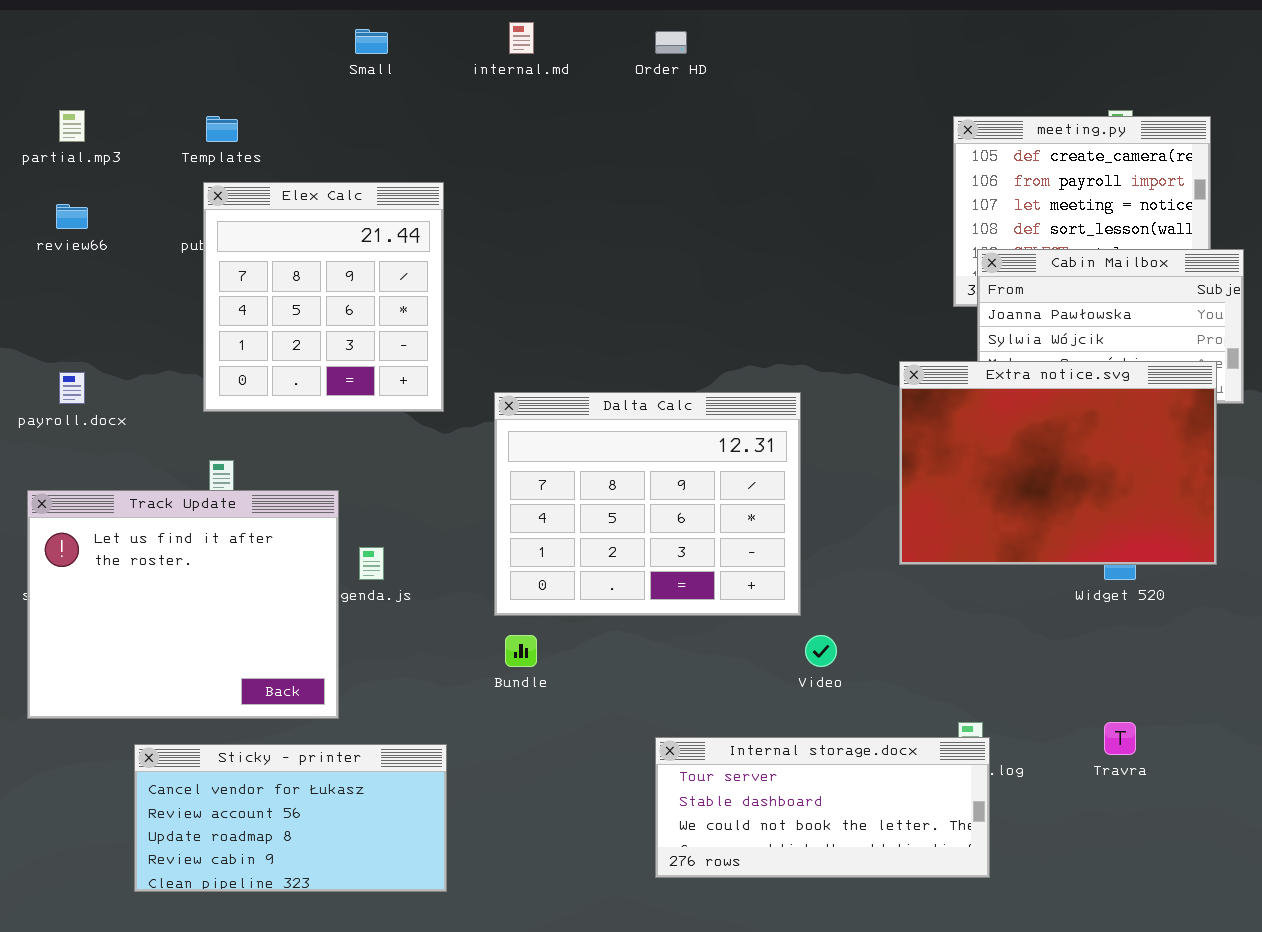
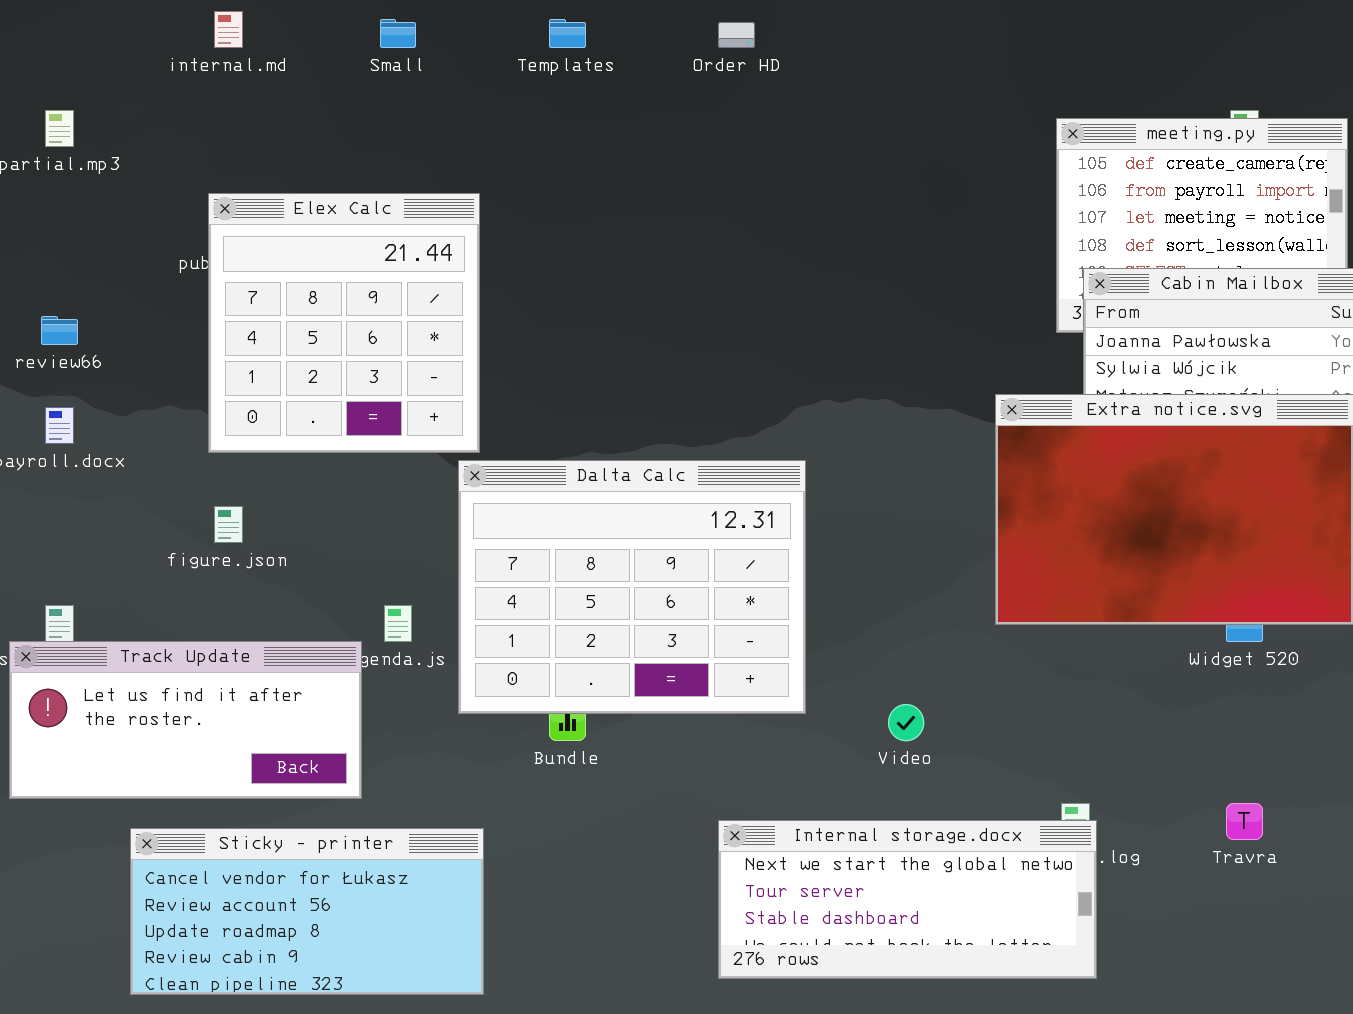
internal.md: [509,22,534,54] -> [214,11,243,48], moved
Templates: [206,116,238,142] -> [549,19,586,48], moved
review66: [56,204,88,229] -> [41,316,78,345], moved
Dalta Calc: [494,392,801,616] -> [458,460,806,714], moved
Track Update: [27,490,339,719] -> [9,641,362,799], resized
Internal storage.docx: [655,737,990,878] -> [718,820,1097,979], scrolled up 1 row

